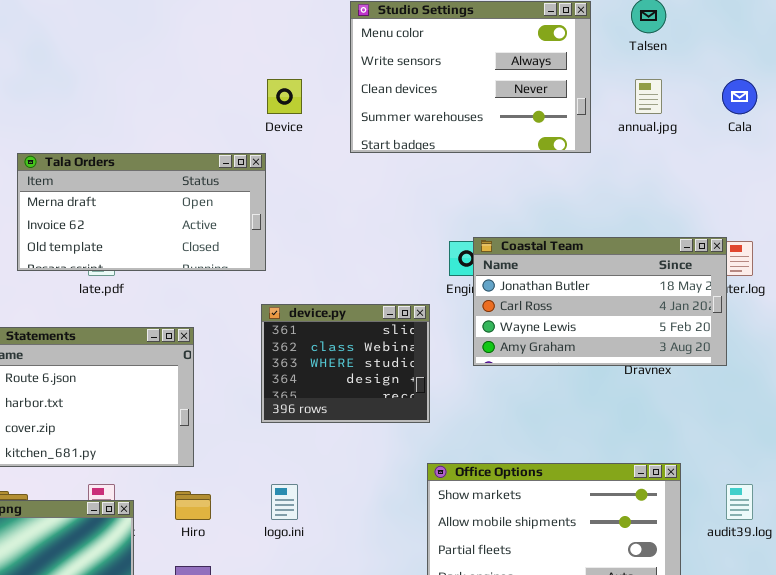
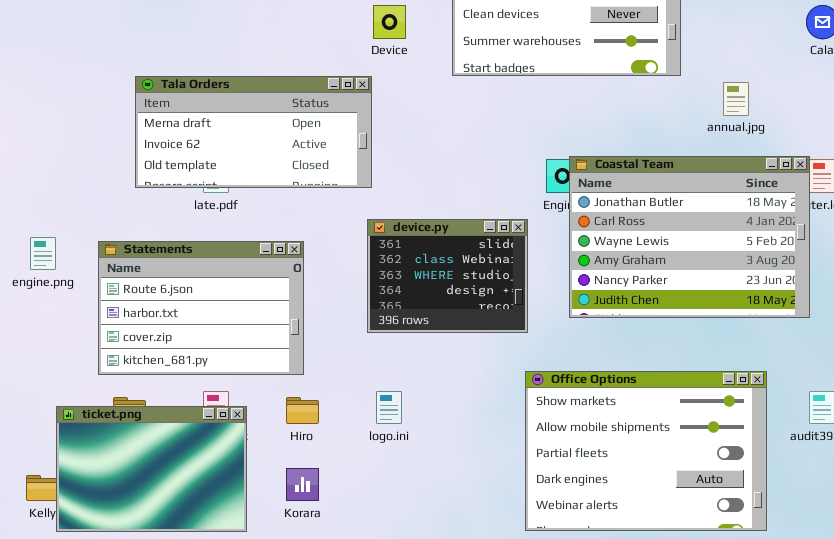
annual.jpg: [635,79,662,114] -> [723,82,749,116], moved
Coastal Team: [473,237,727,366] -> [569,156,810,318], resized

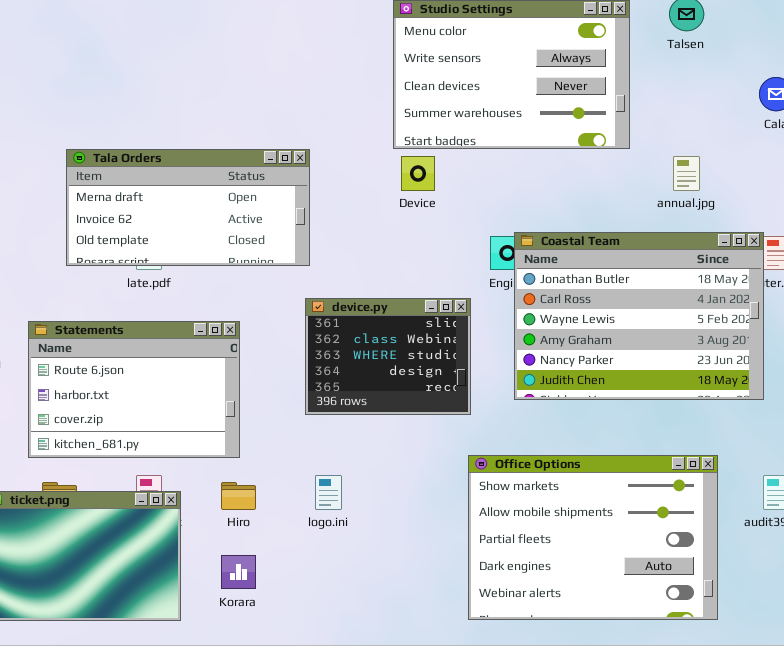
Device: [373,5,406,39] -> [401,156,435,191], moved

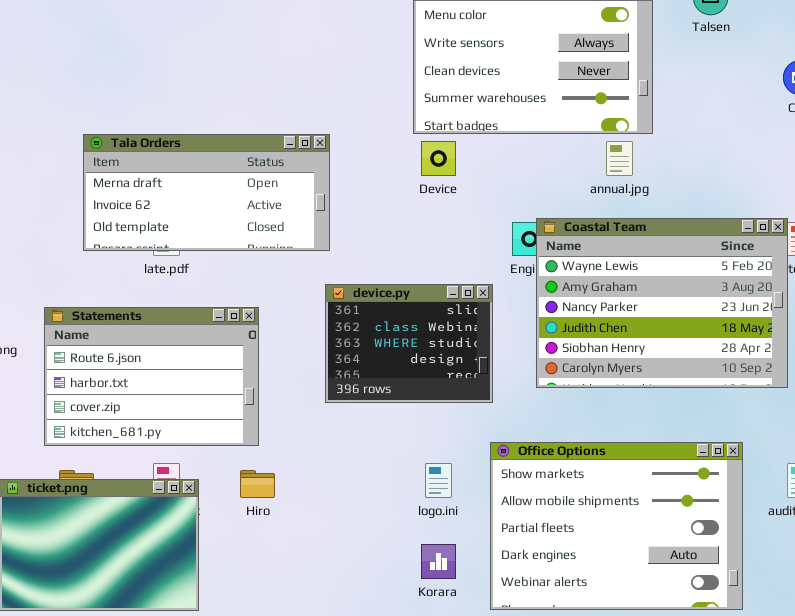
annual.jpg: [673,156,700,191] -> [606,141,633,176], moved
Coastal Team: [514,232,764,400] -> [536,218,788,388], scrolled down 2 rows
logo.ini: [315,475,342,510] -> [425,463,452,498], moved
Korara: [221,555,256,589] -> [421,544,456,579], moved

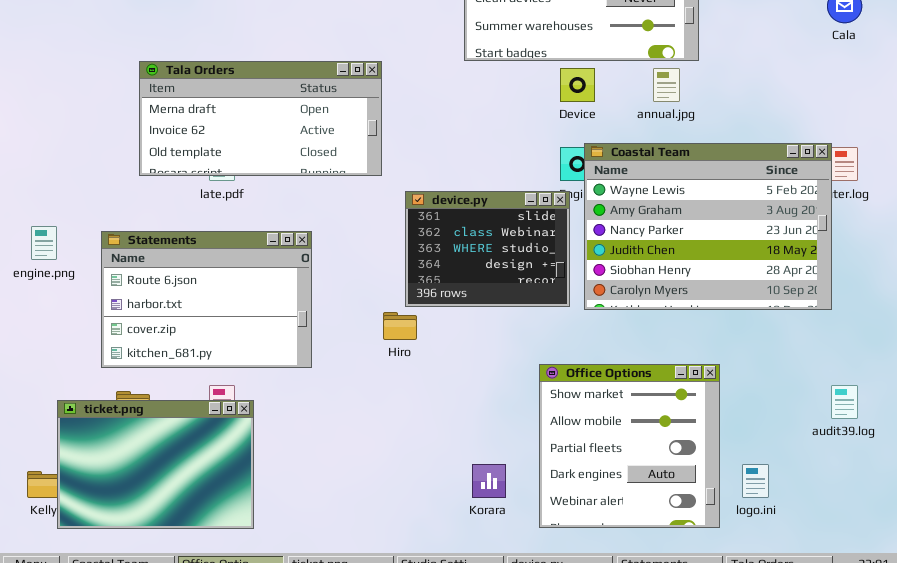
Device: [421,141,456,176] -> [560,68,595,102], moved
device.py: [325,284,493,403] -> [405,191,570,307], moved
Office Options: [490,442,743,610] -> [539,364,720,528], resized
logo.ini: [425,463,452,498] -> [742,464,769,498], moved
Hiro: [240,470,275,498] -> [383,312,417,340], moved

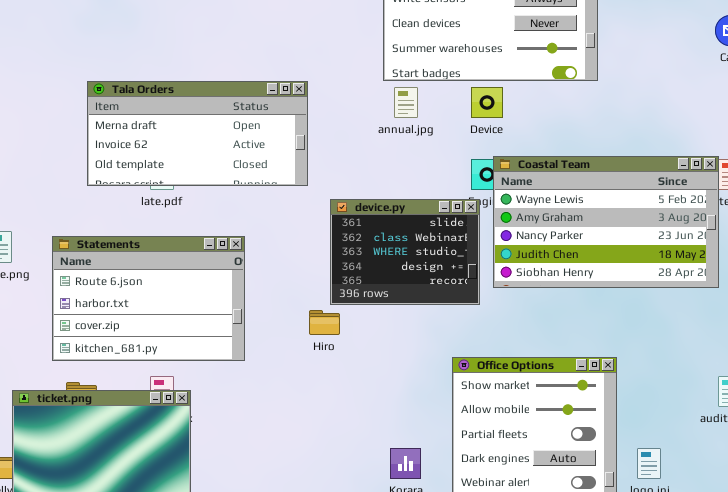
annual.jpg: [653,68,680,102] -> [394,87,418,118], moved
Coastal Team: [584,143,832,310] -> [493,156,719,288], resized

